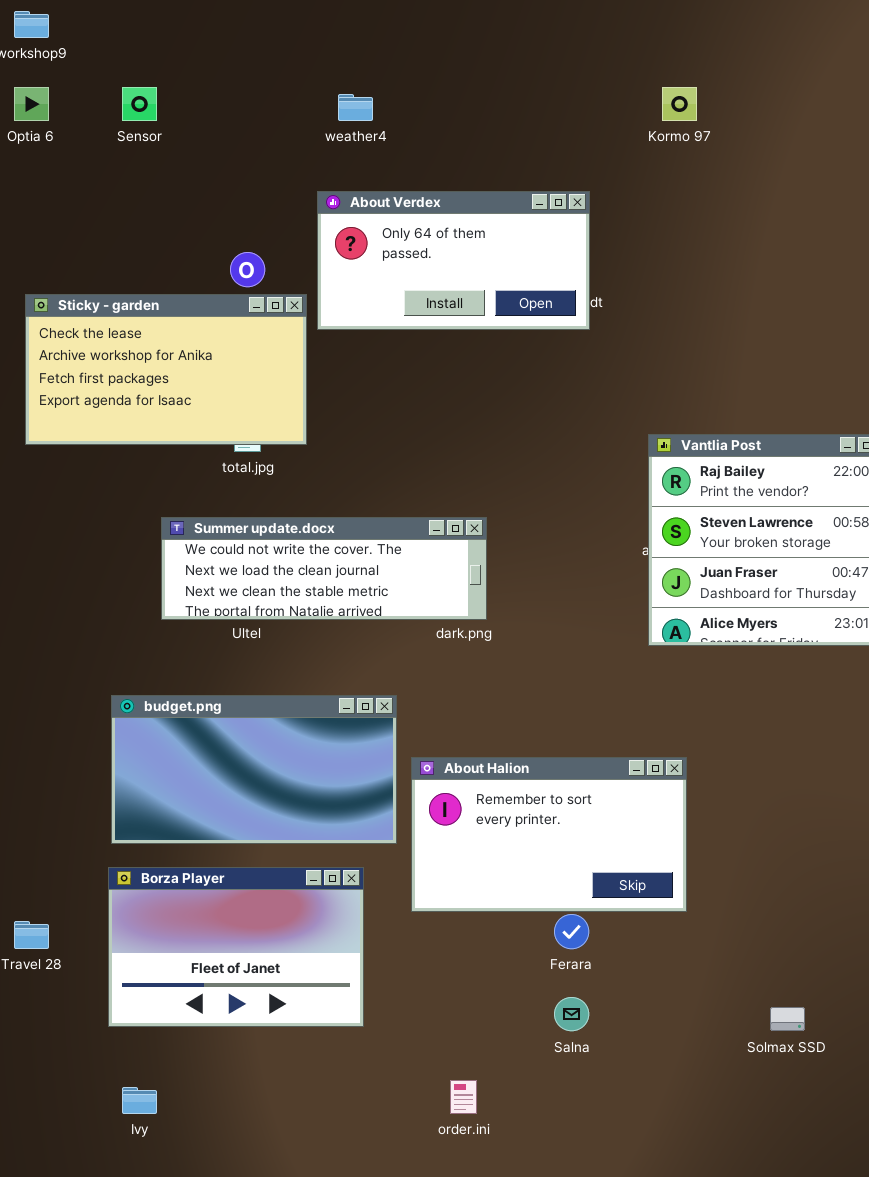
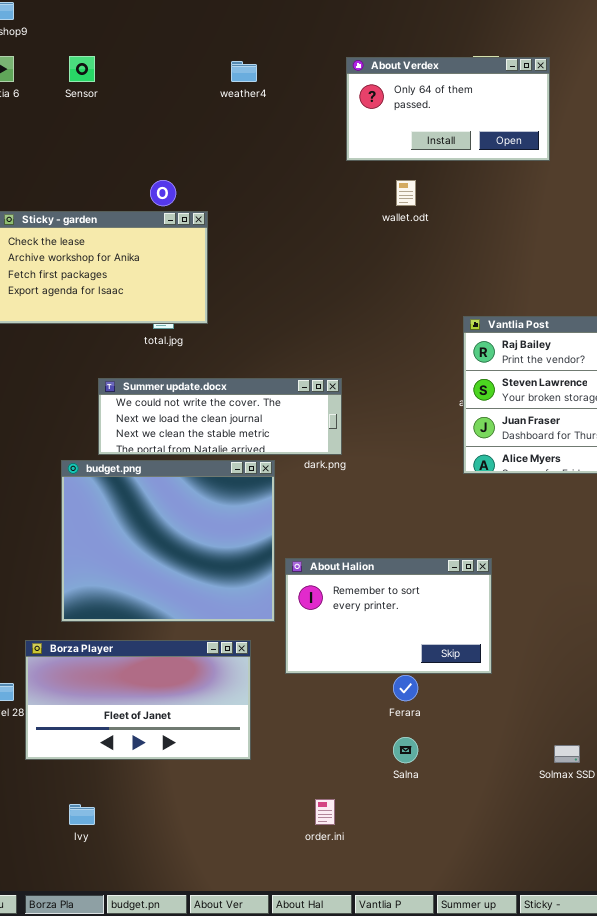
About Verdex: [317,191,590,330] -> [346,57,550,161], moved
budget.png: [111,695,397,844] -> [61,460,275,622], resized
Borza Player: [108,867,364,1027] -> [25,640,251,760], resized

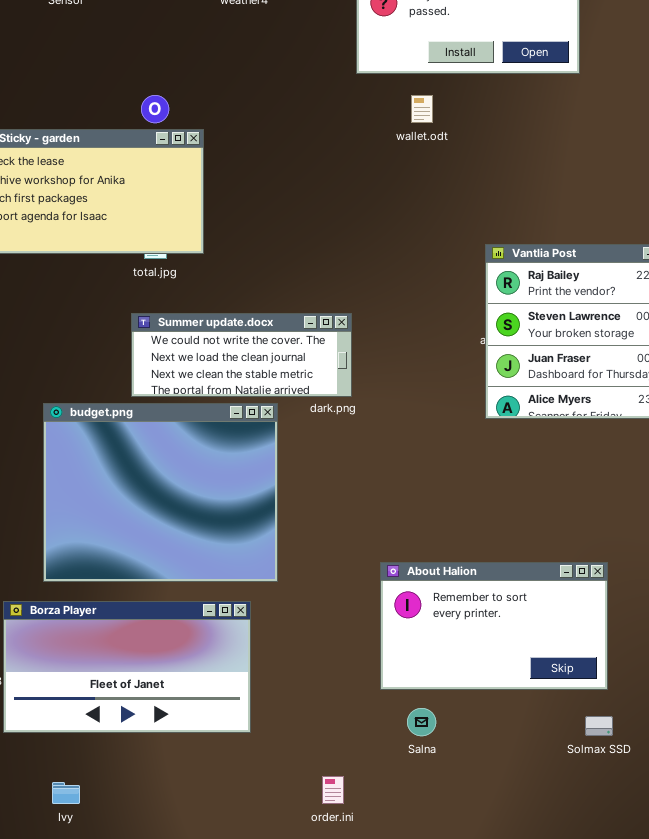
Summer update.docx: [98,378,342,455] -> [131,313,352,397], resized
About Halion: [285,558,492,674] -> [380,562,608,690], moved

